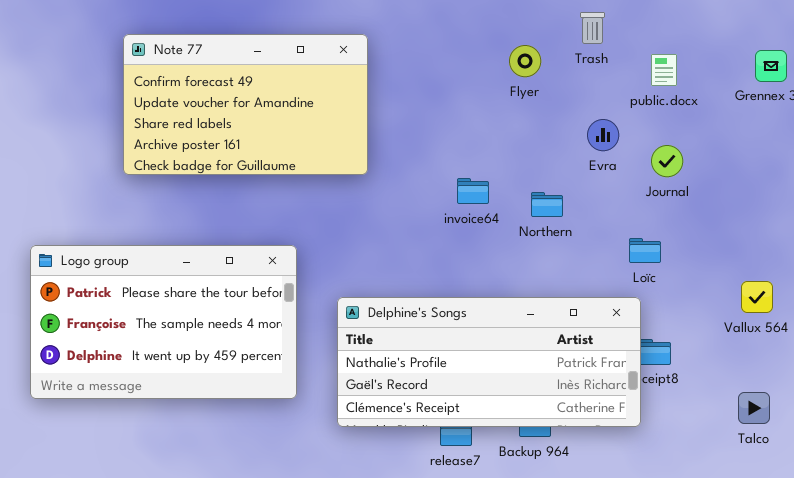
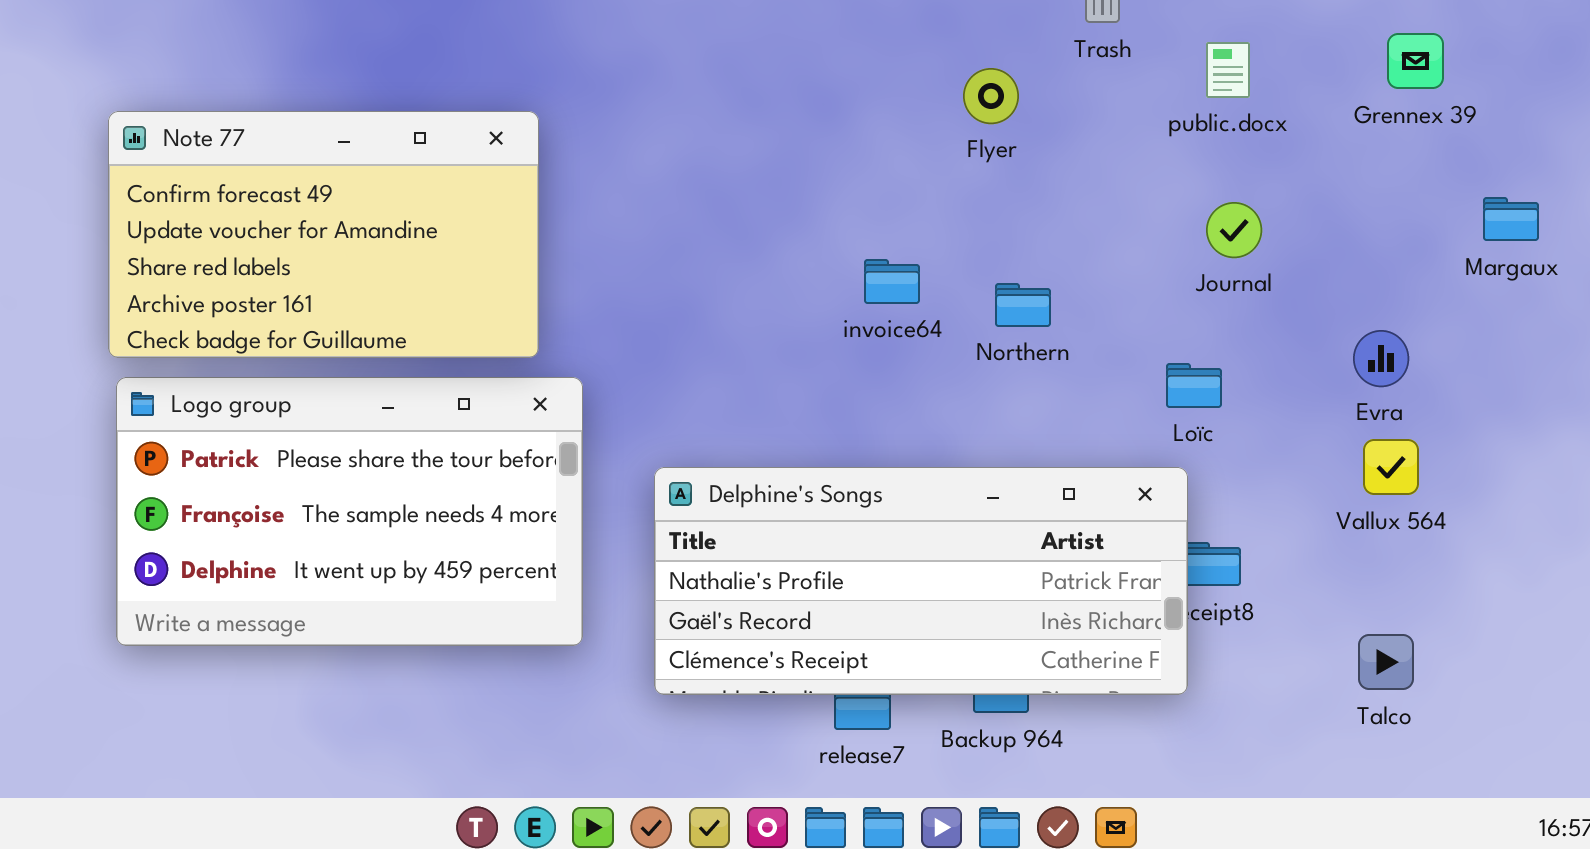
Note 77: [123,34,368,175] -> [108,111,539,358], moved
Flyer: [509,45,541,77] -> [963,68,1019,124], moved
Evra: [587,119,619,151] -> [1353,330,1409,387], moved

